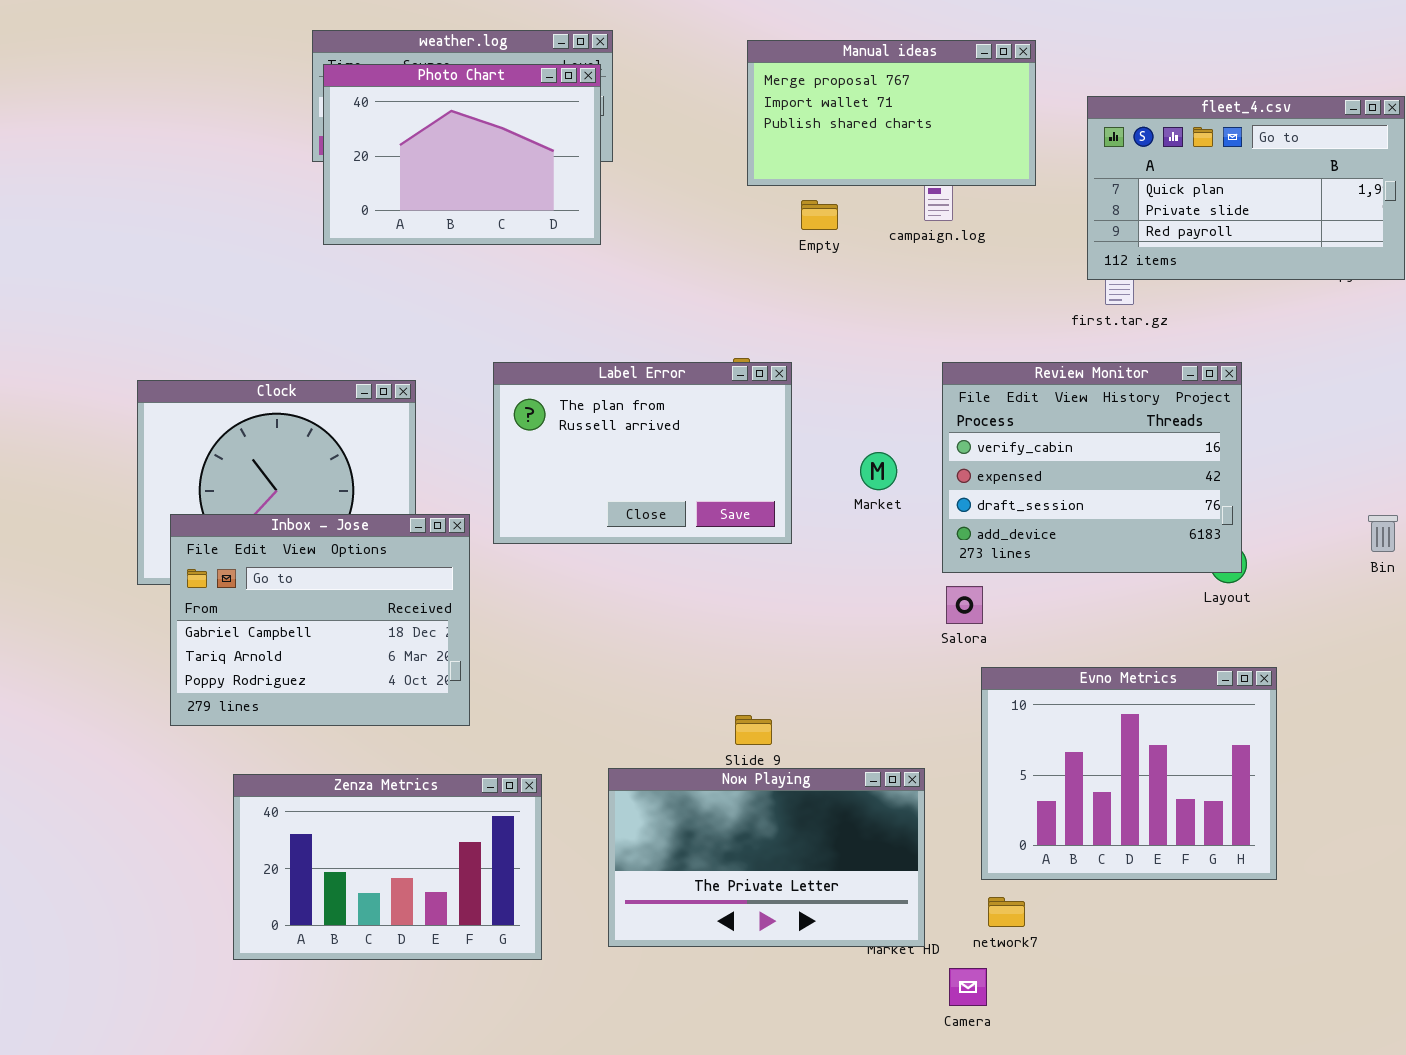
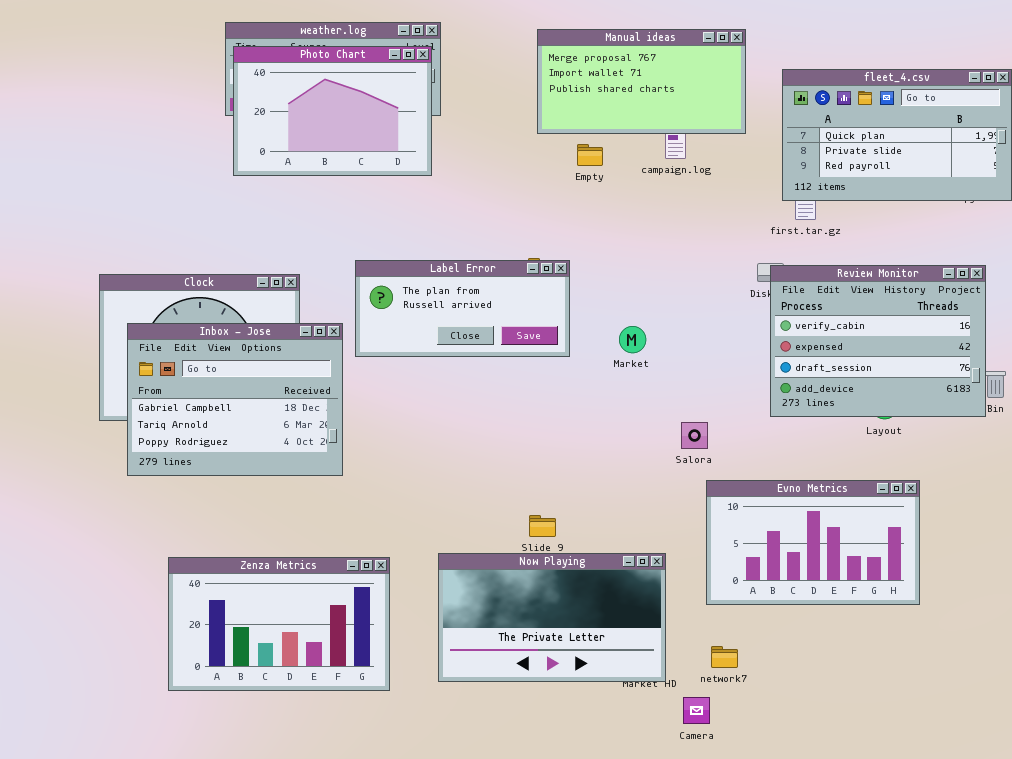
Label Error: [493,362,792,544] -> [355,260,570,357], resized
Review Monitor: [942,362,1242,573] -> [770,265,986,417], moved
Inbox - Jose: [170,514,470,726] -> [127,323,343,476], moved
Evno Metrics: [981,667,1277,880] -> [706,480,920,605], resized

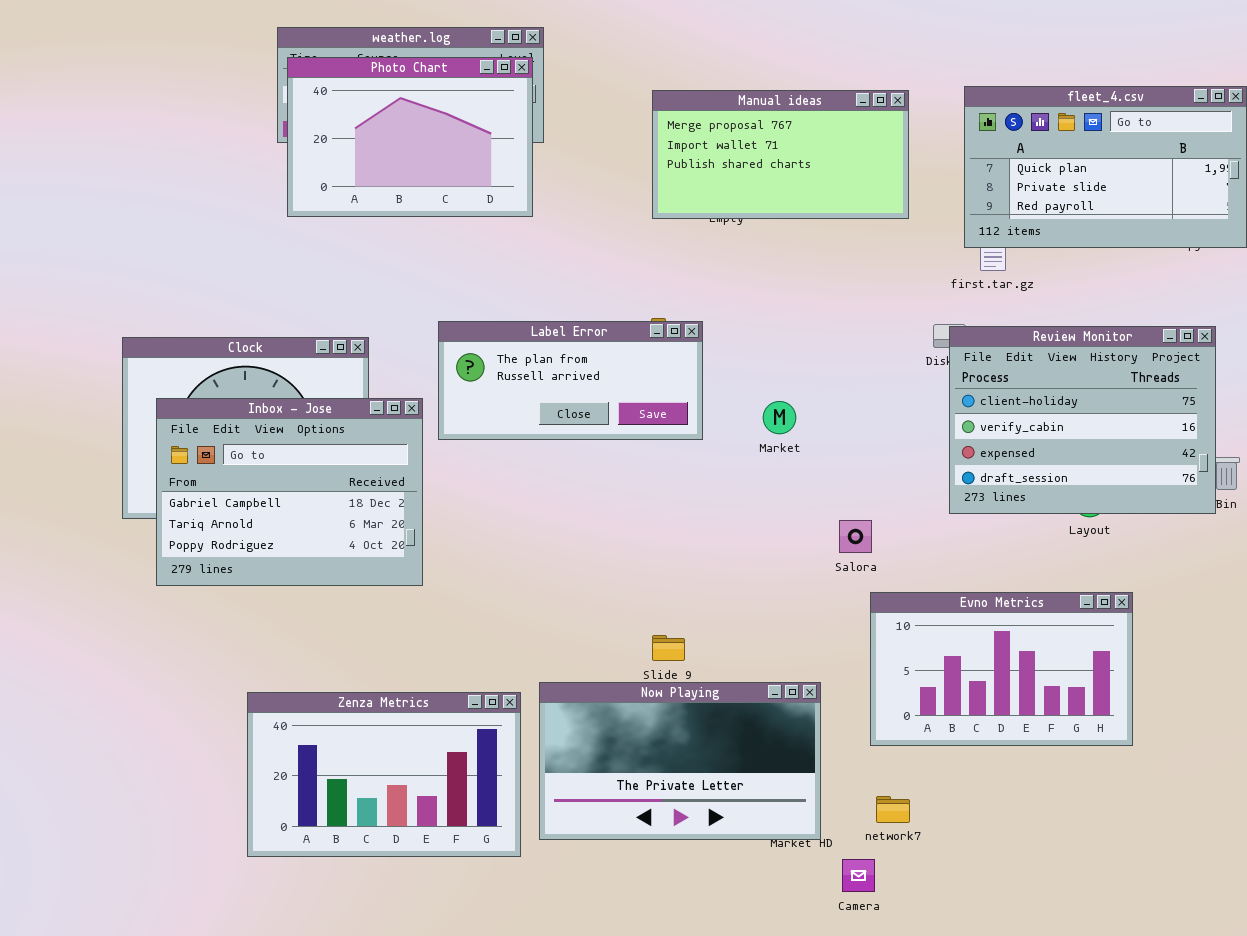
Manual ideas: [537,29,746,134] -> [652,90,909,219], moved
Review Monitor: [770,265,986,417] -> [949,326,1216,514], scrolled up 1 row
Zenza Metrics: [168,557,390,691] -> [247,692,521,857], moved

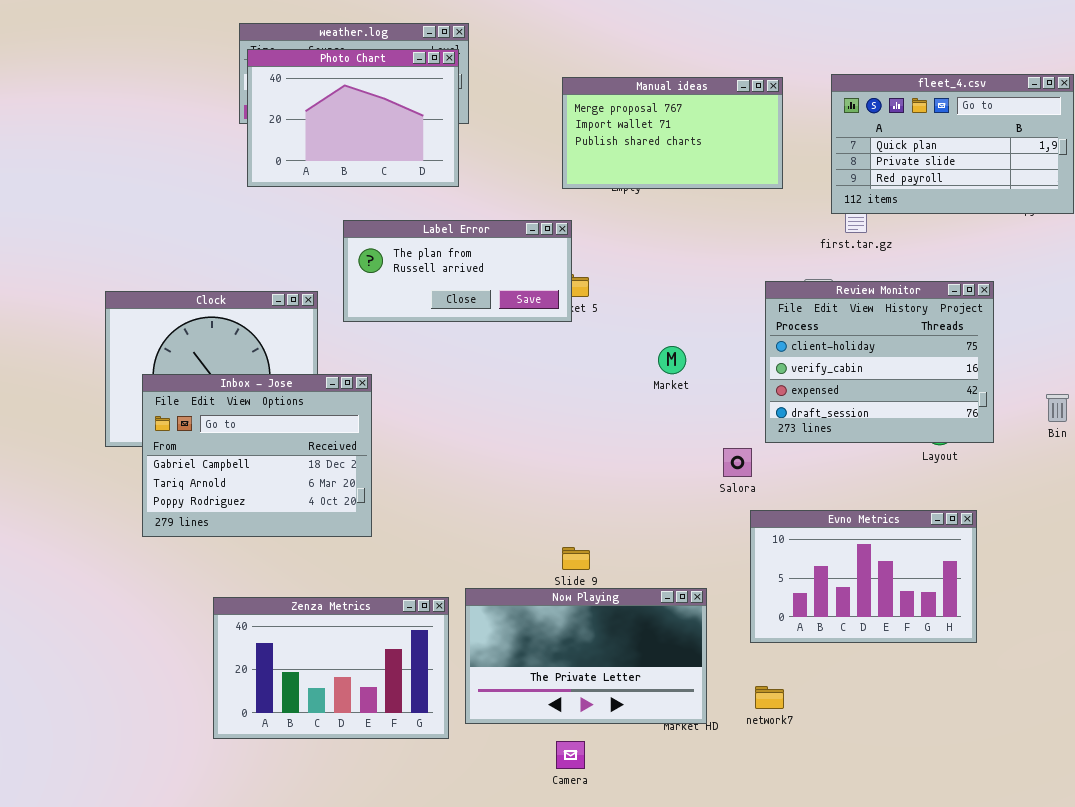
Label Error: [438,321,703,440] -> [343,220,572,322], moved
Review Monitor: [949,326,1216,514] -> [765,281,994,443], moved
Inbox - Jose: [156,398,423,586] -> [142,374,372,537], moved
Camera: [842,859,875,892] -> [556,741,585,769], moved

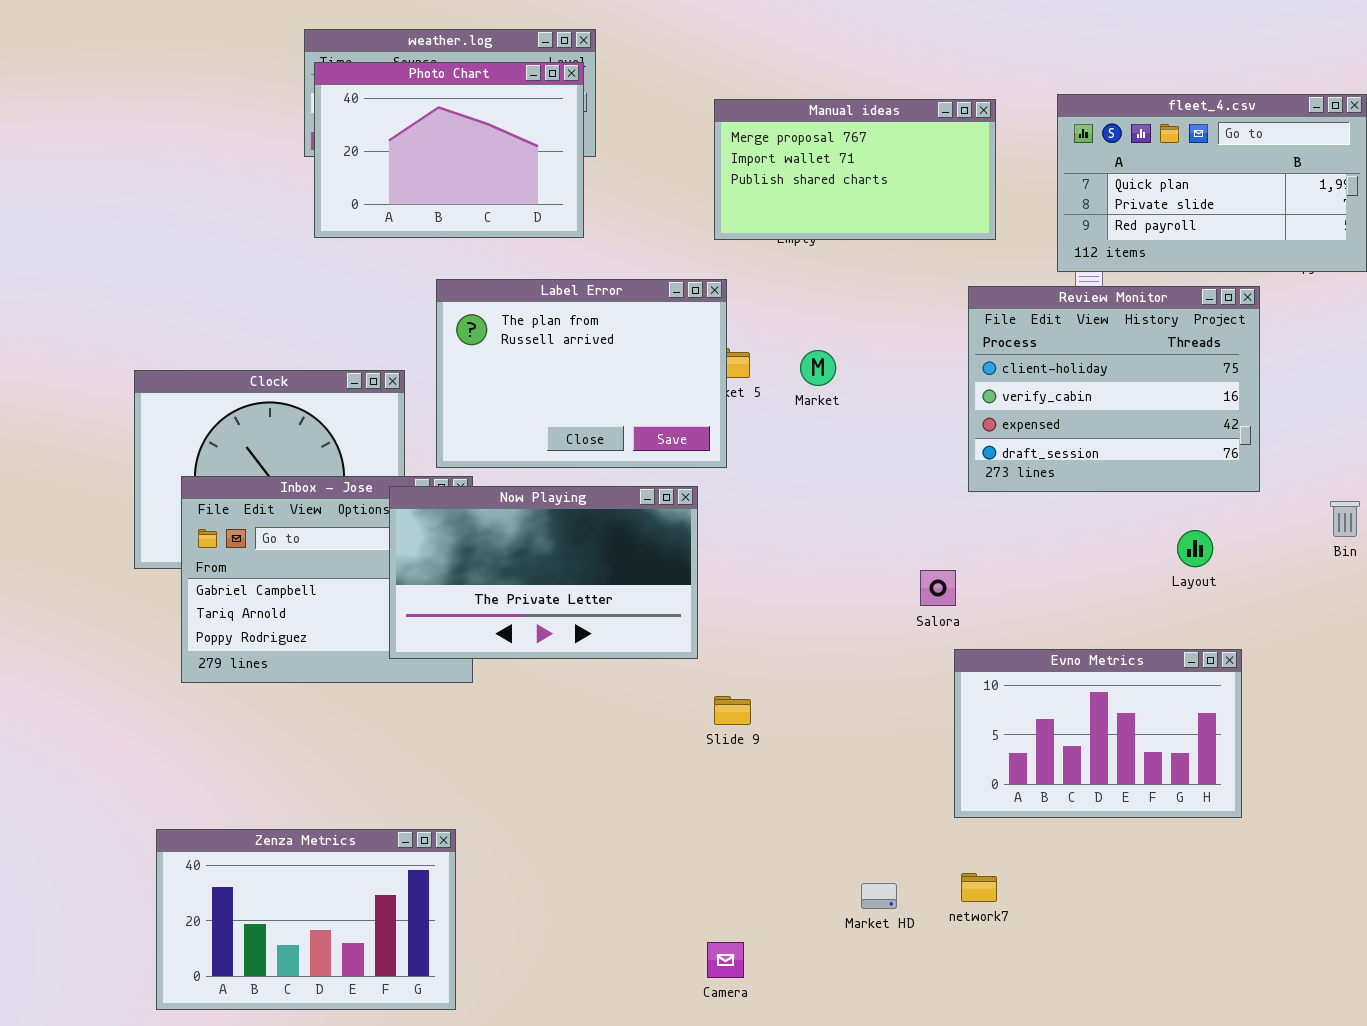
Label Error: [343,220,572,322] -> [436,279,727,468], resized
Review Monitor: [765,281,994,443] -> [968,286,1260,492], moved
Market: [658,346,686,374] -> [800,350,836,386], moved
Now Playing: [465,588,707,724] -> [389,486,698,659], moved
Zenza Metrics: [213,597,449,739] -> [156,829,456,1010], moved

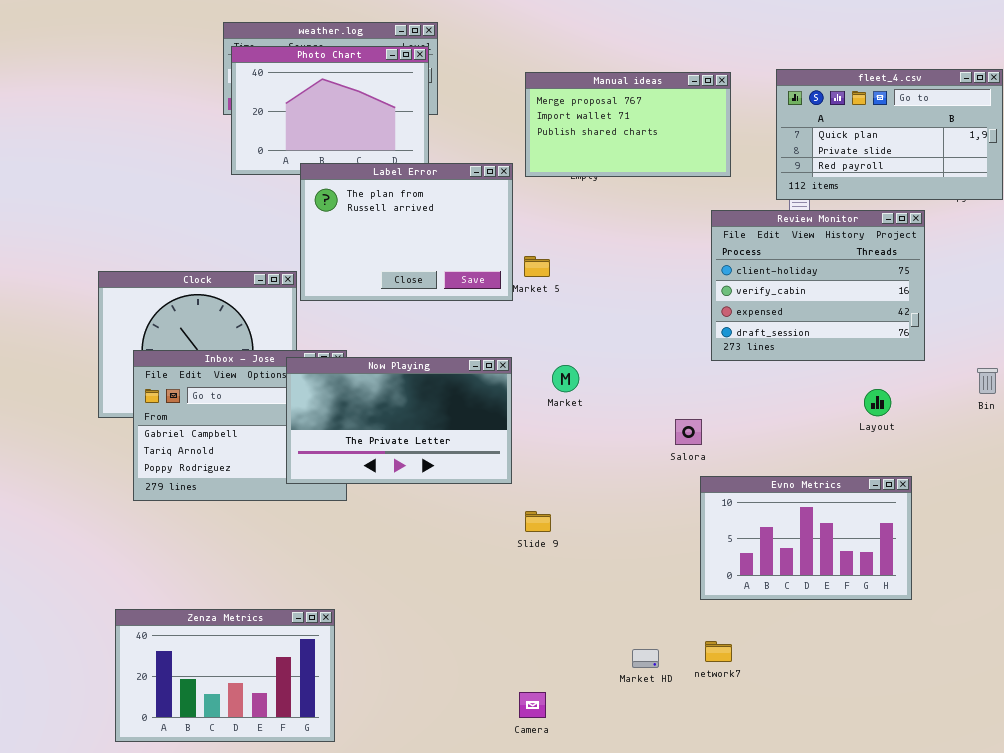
Label Error: [436,279,727,468] -> [300,163,513,301], moved
Market: [800,350,836,386] -> [552,365,579,392], moved

